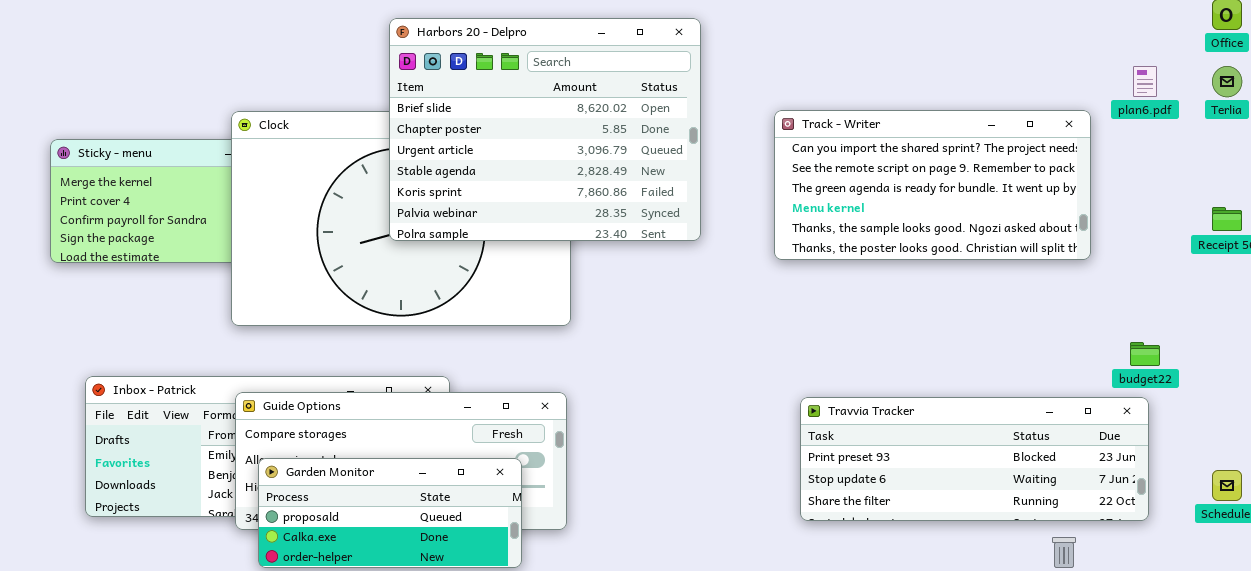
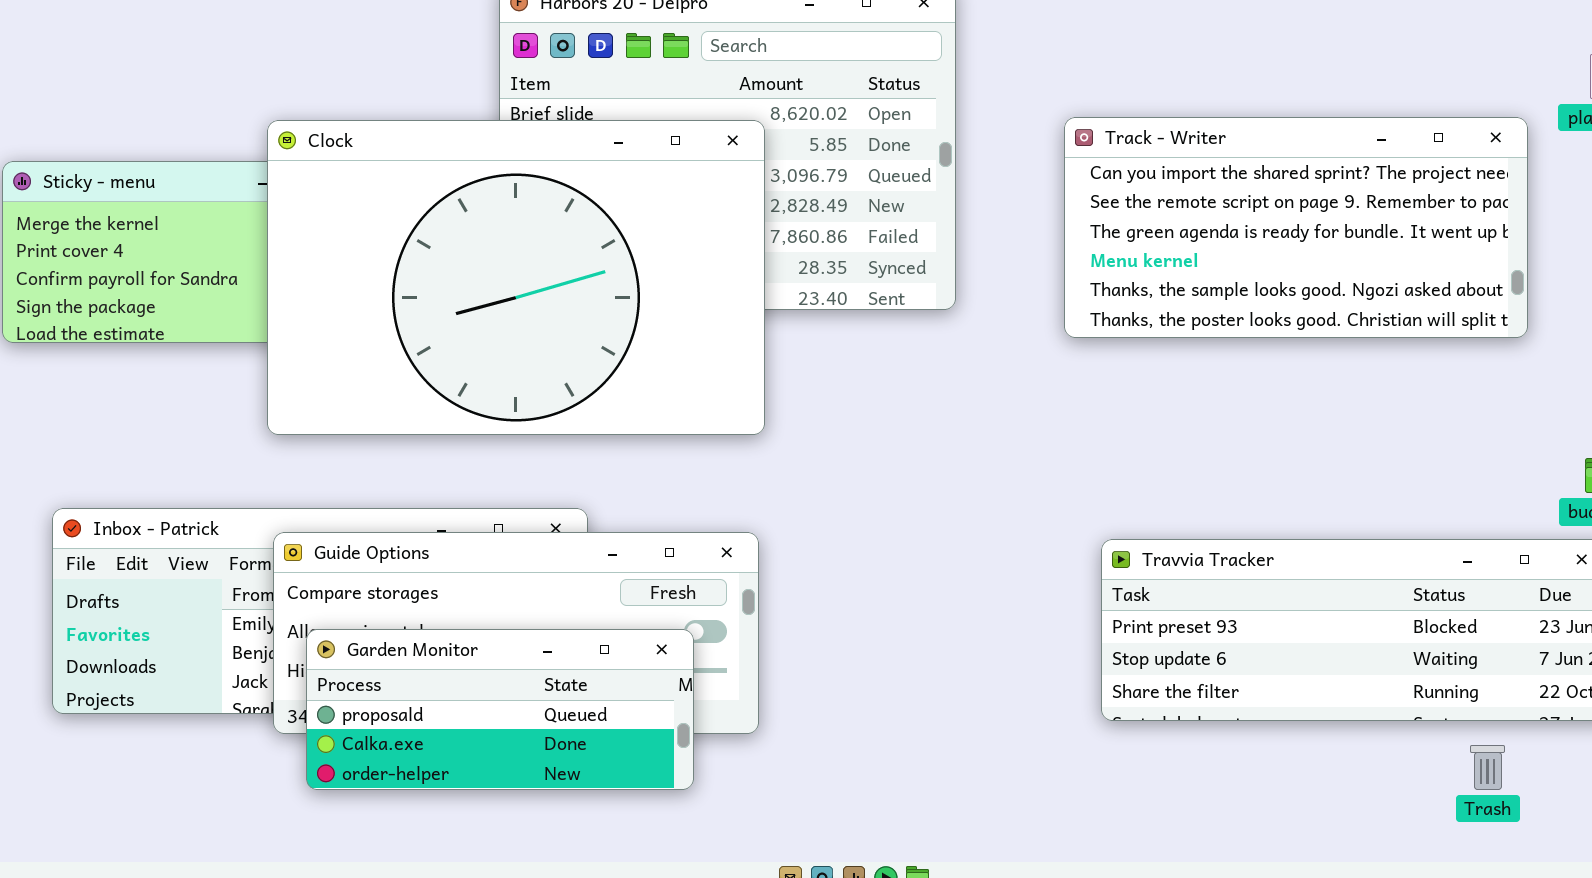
Clock: [231,111,571,326] -> [267,120,765,435], raised

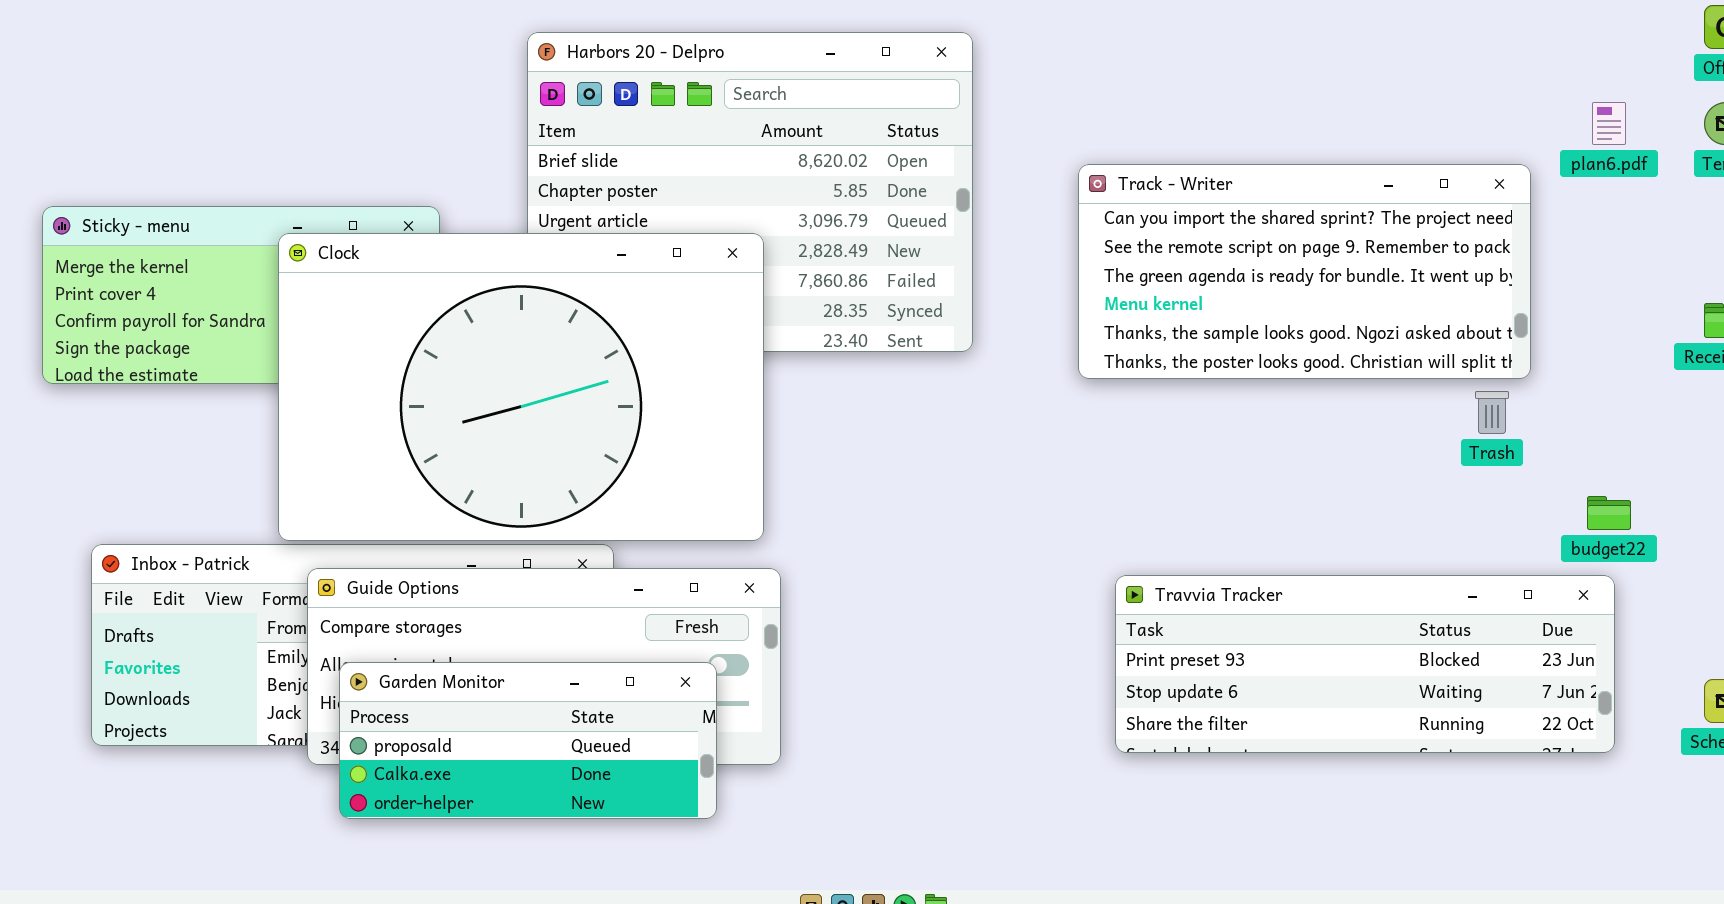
Clock: [267,120,765,435] -> [278,233,764,541], moved
Trash: [1470,745,1505,790] -> [1475,391,1509,434], moved

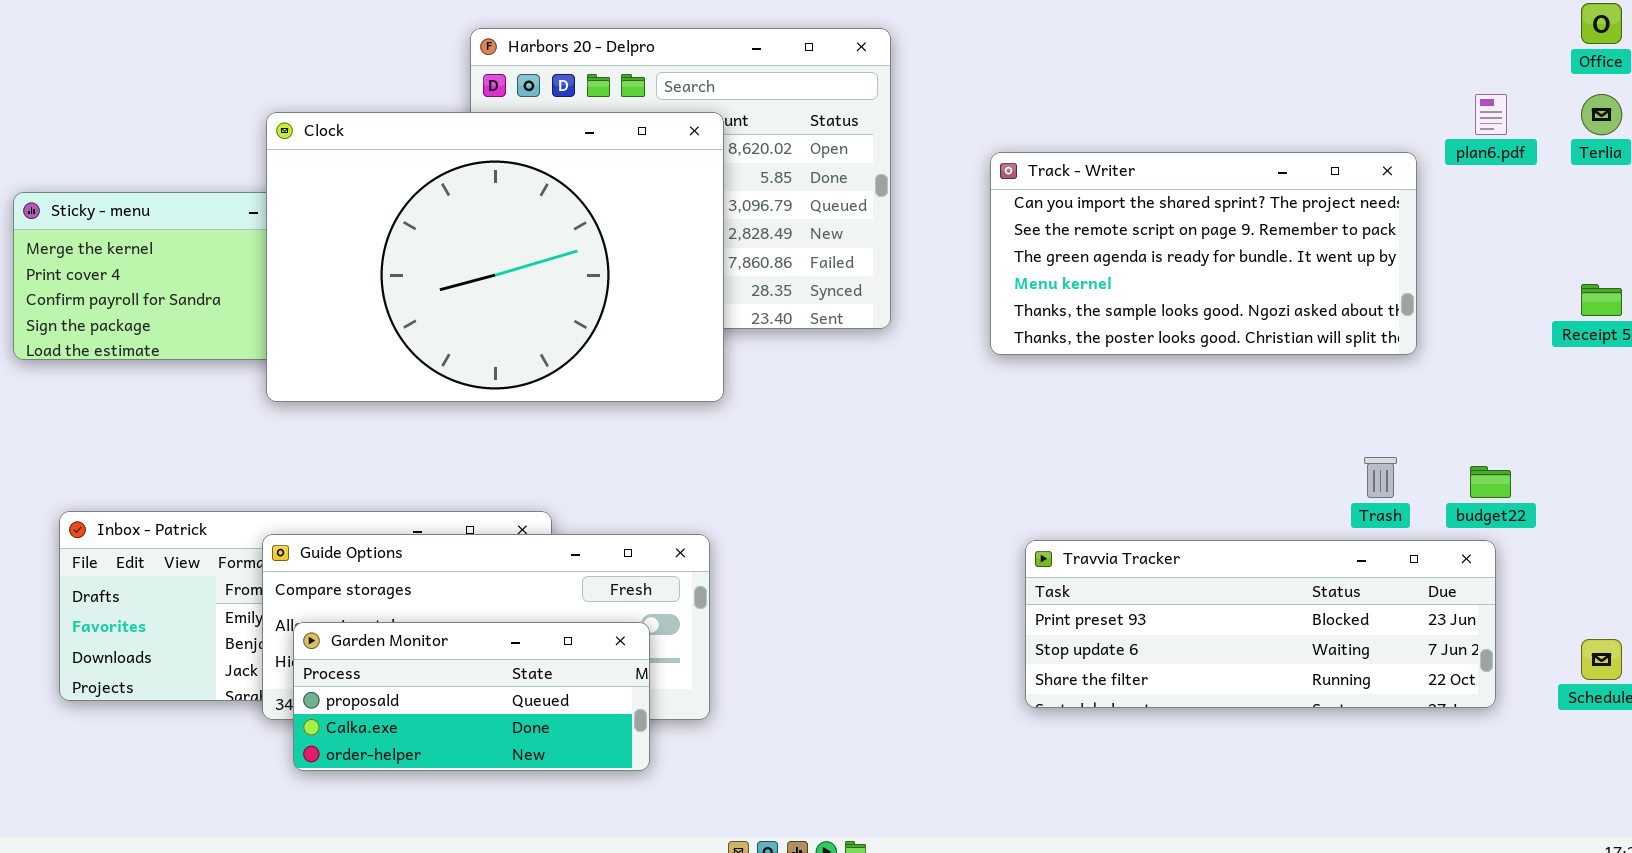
Clock: [278,233,764,541] -> [266,112,724,402], moved
Trash: [1475,391,1509,434] -> [1364,457,1397,498], moved

